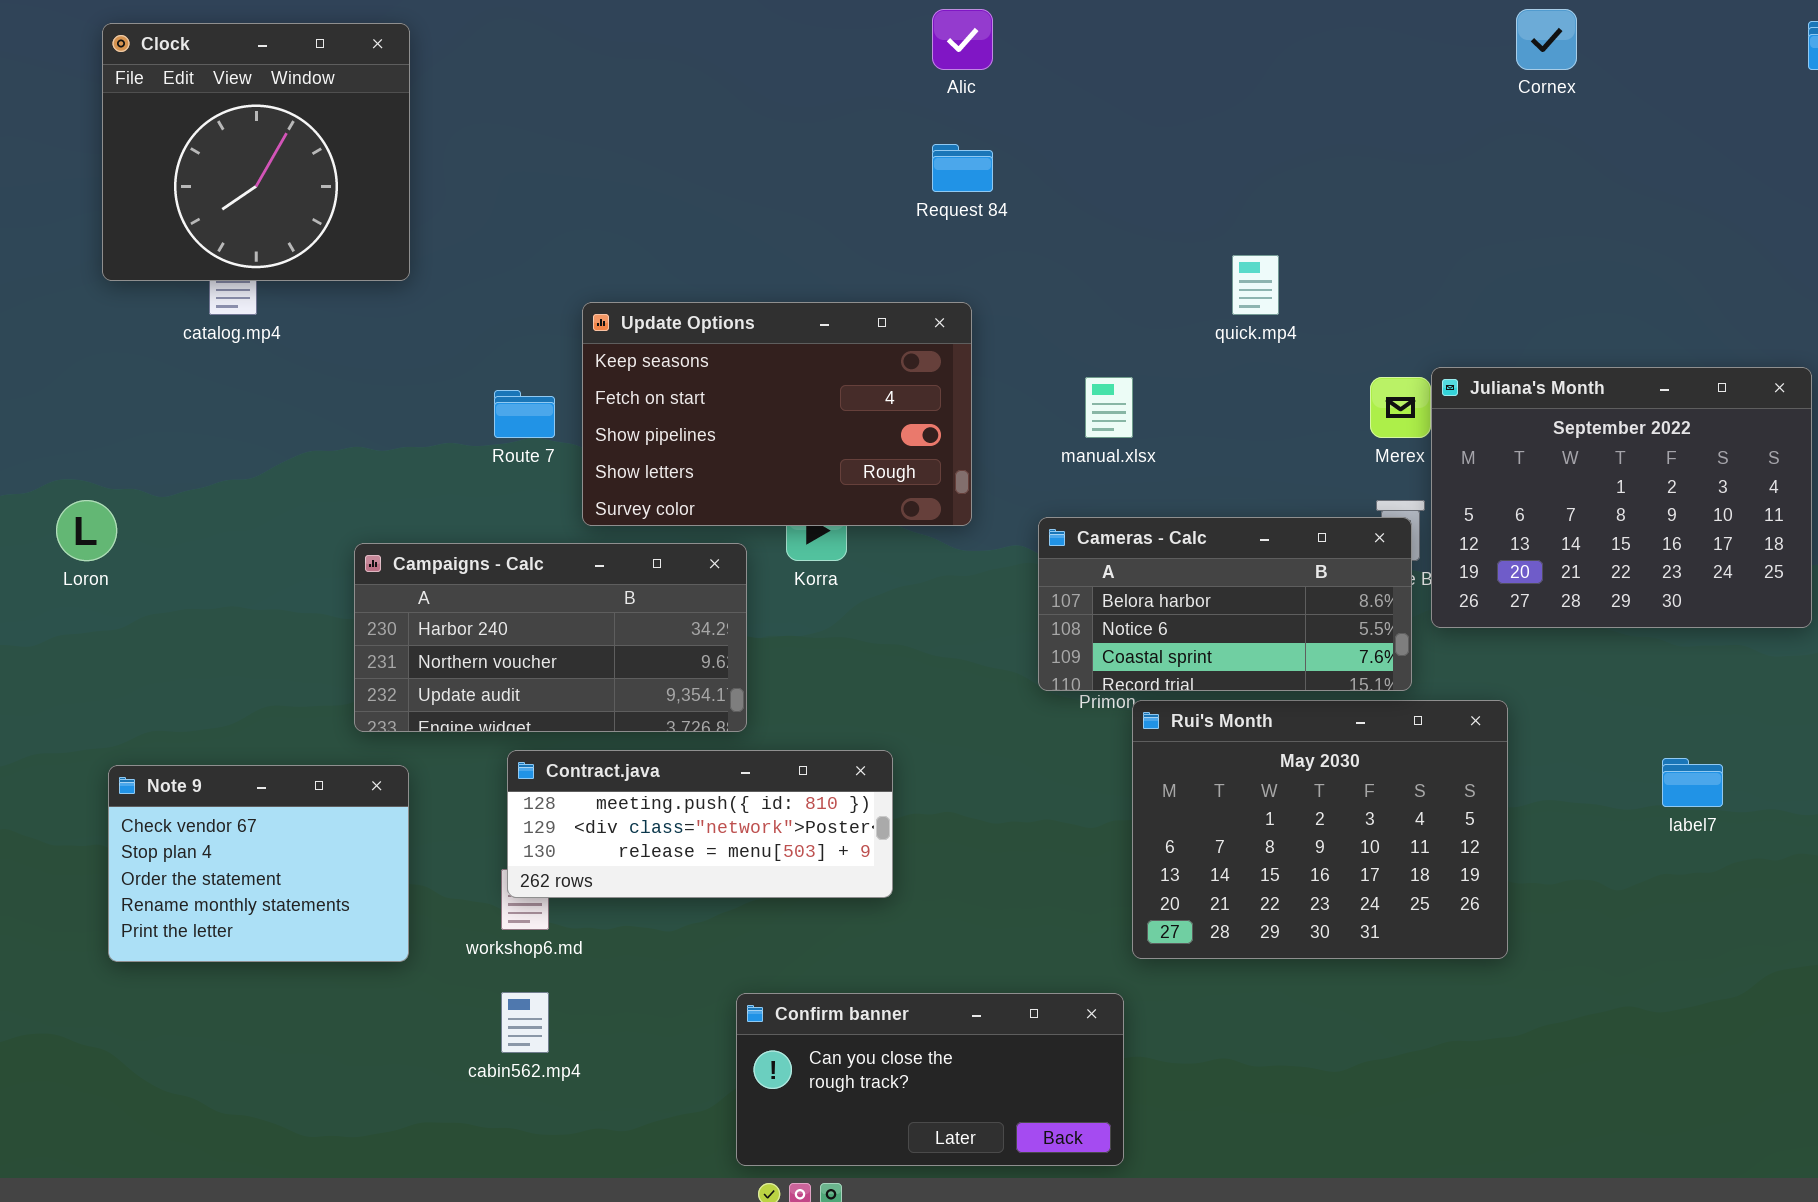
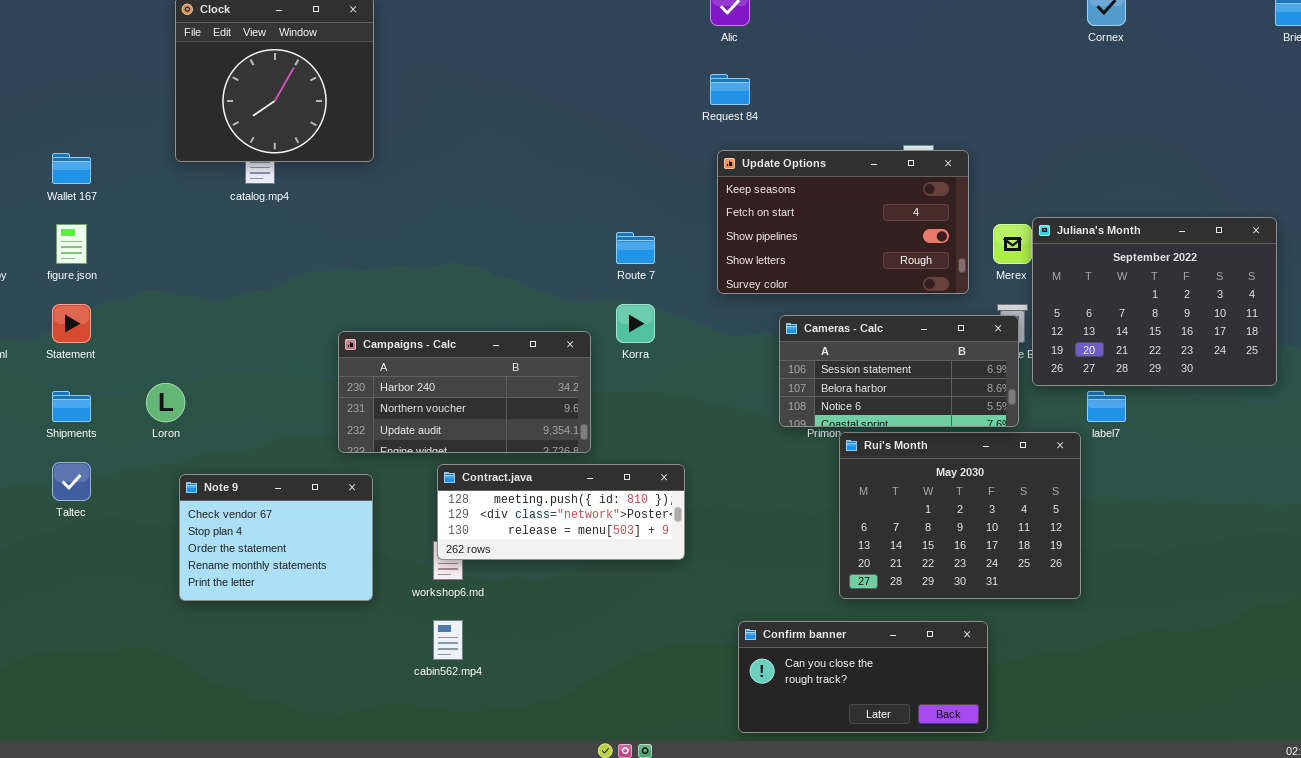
Update Options: [582,302,972,526] -> [717,150,969,294], moved
Route 7: [494,390,555,438] -> [616,232,655,264], moved
Loron: [56,500,117,561] -> [146,383,185,422], moved
Cameras - Calc: [1038,517,1412,691] -> [779,315,1019,427], scrolled up 1 row
label7: [1662,758,1723,807] -> [1087,391,1126,422], moved
Confirm banner: [736,993,1124,1166] -> [738,621,988,733], moved

